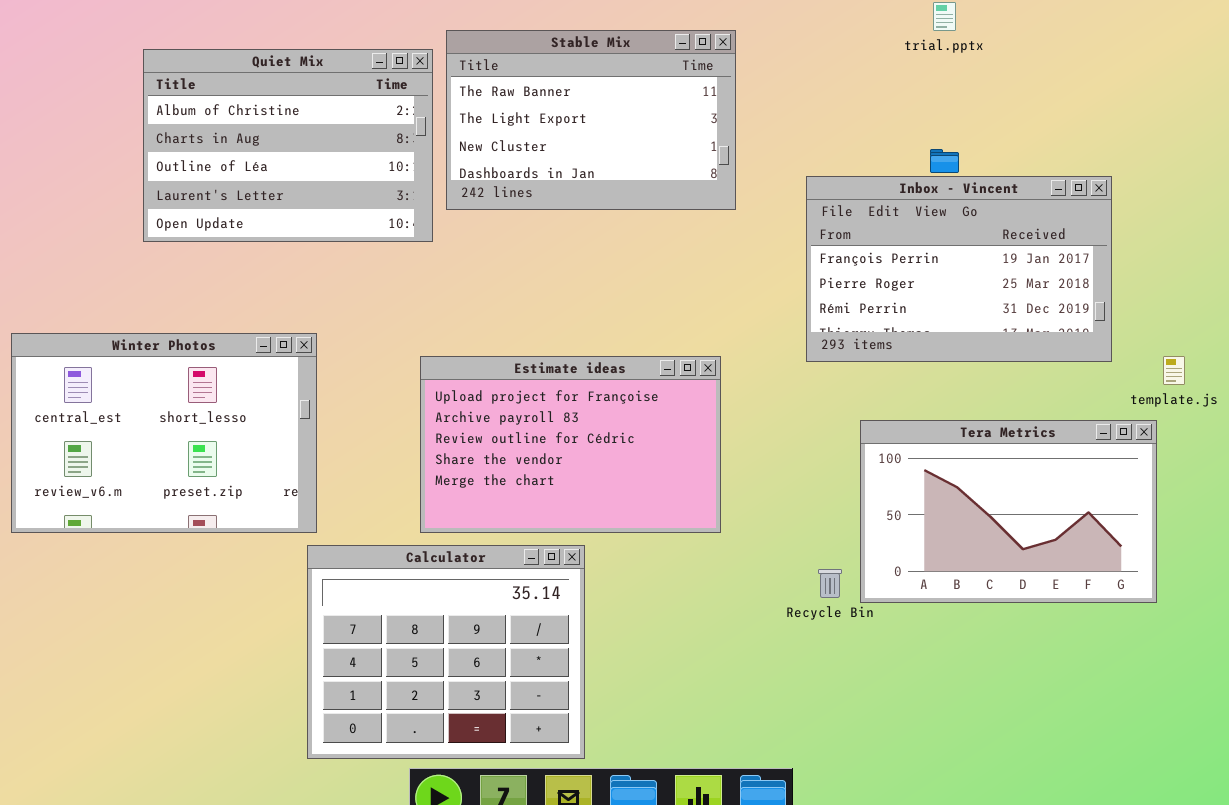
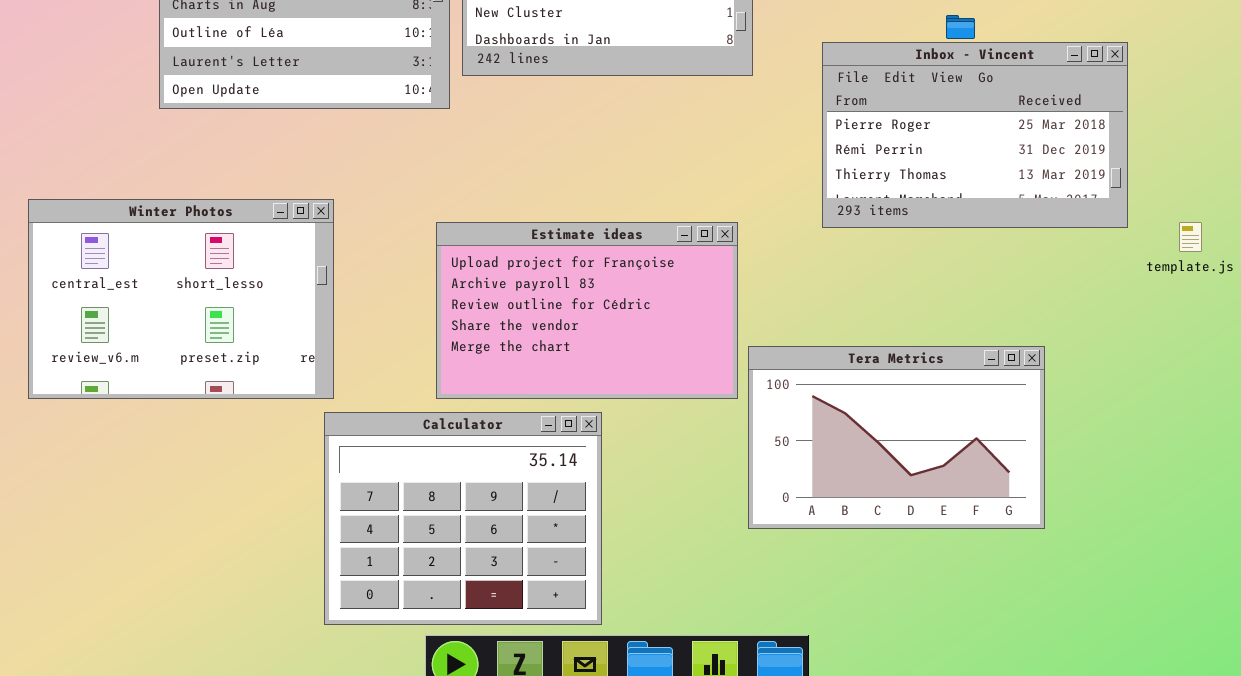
Inbox - Vincent: [806,176,1112,362] -> [822,42,1128,228], scrolled down 1 row
Tera Metrics: [860,420,1157,603] -> [748,346,1045,529], moved

